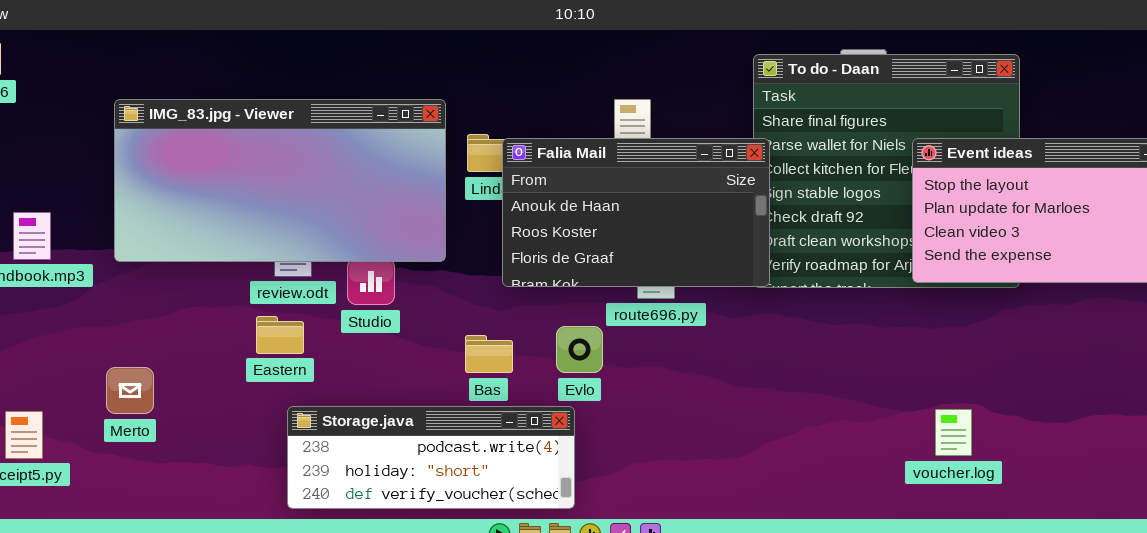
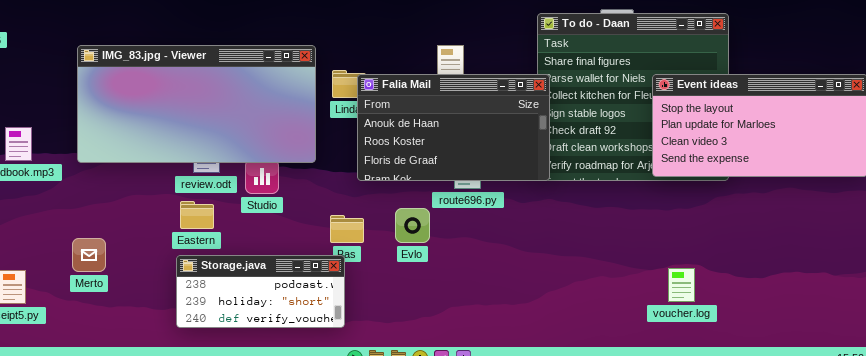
Storage.java: [287,406,575,509] -> [176,255,345,328], moved, resized

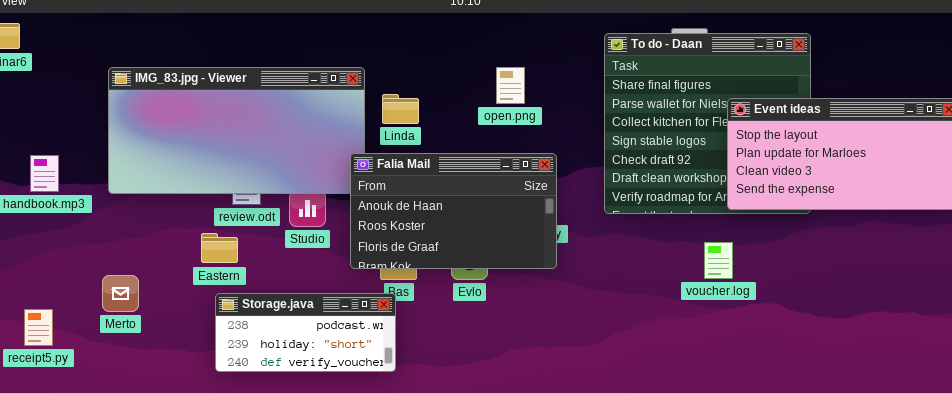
Falia Mail: [357,74,550,181] -> [350,153,557,269], moved
Eastern: [180,201,214,229] -> [201,233,238,263], moved
voucher.log: [668,268,695,302] -> [704,242,733,279], moved

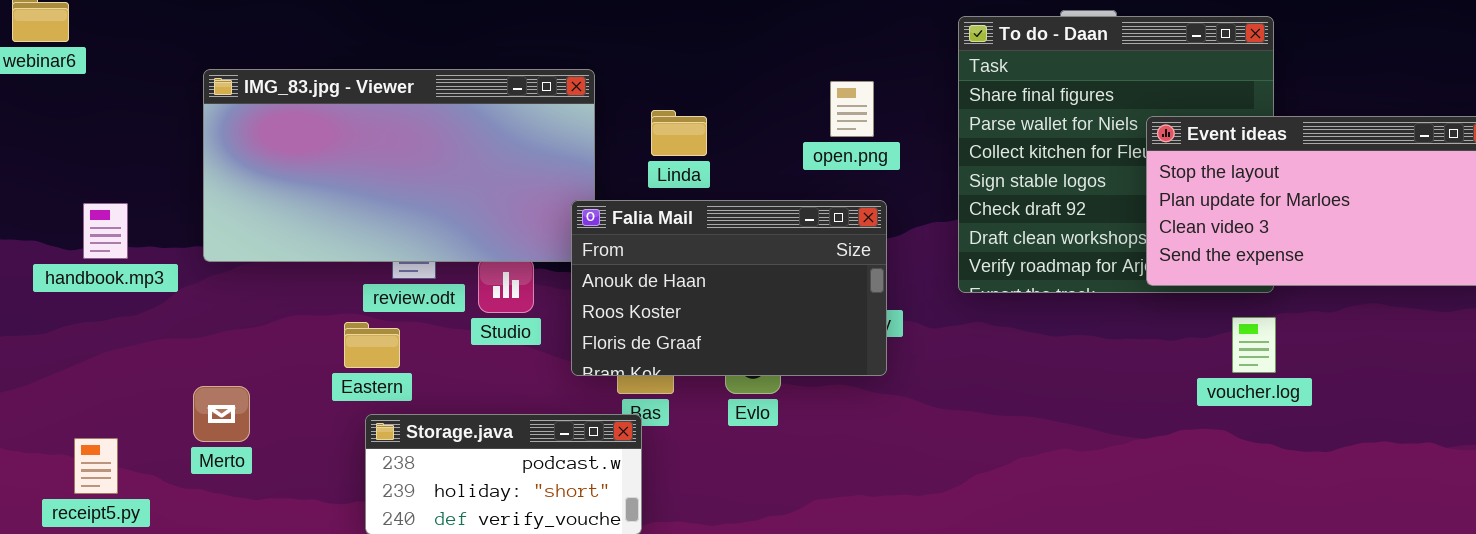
open.png: [496,67,525,104] -> [830,81,874,137], moved
Linda: [382,94,419,124] -> [651,110,707,156], moved
voucher.log: [704,242,733,279] -> [1232,317,1276,373], moved

